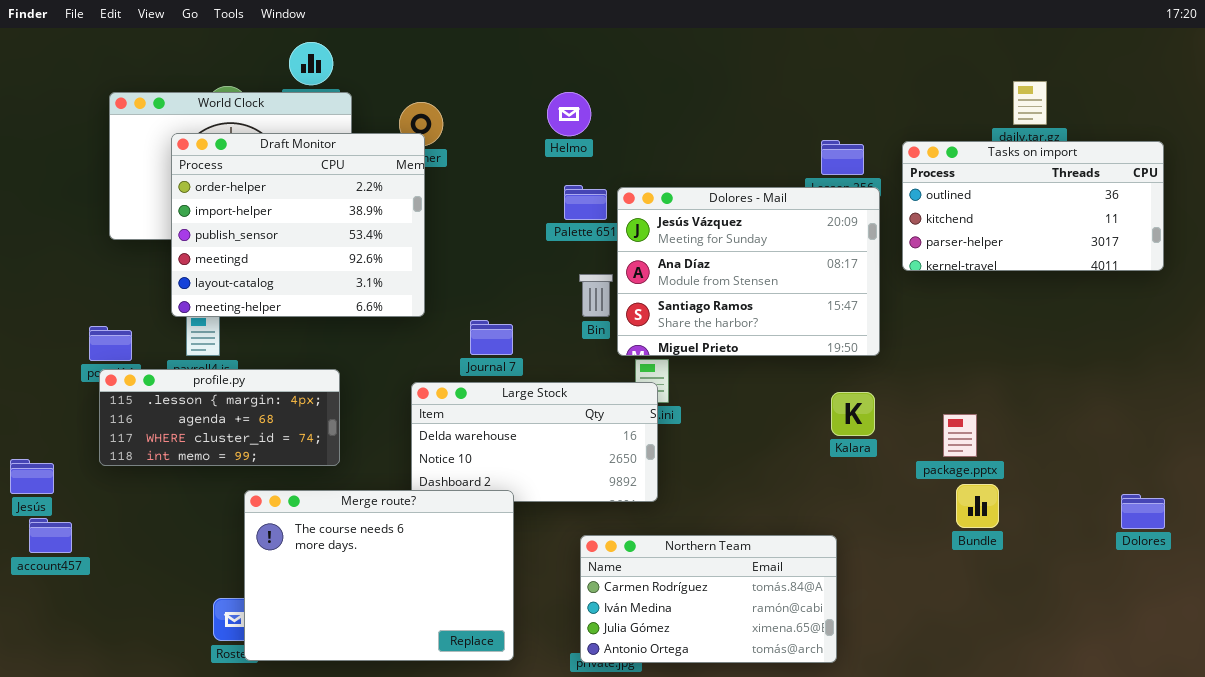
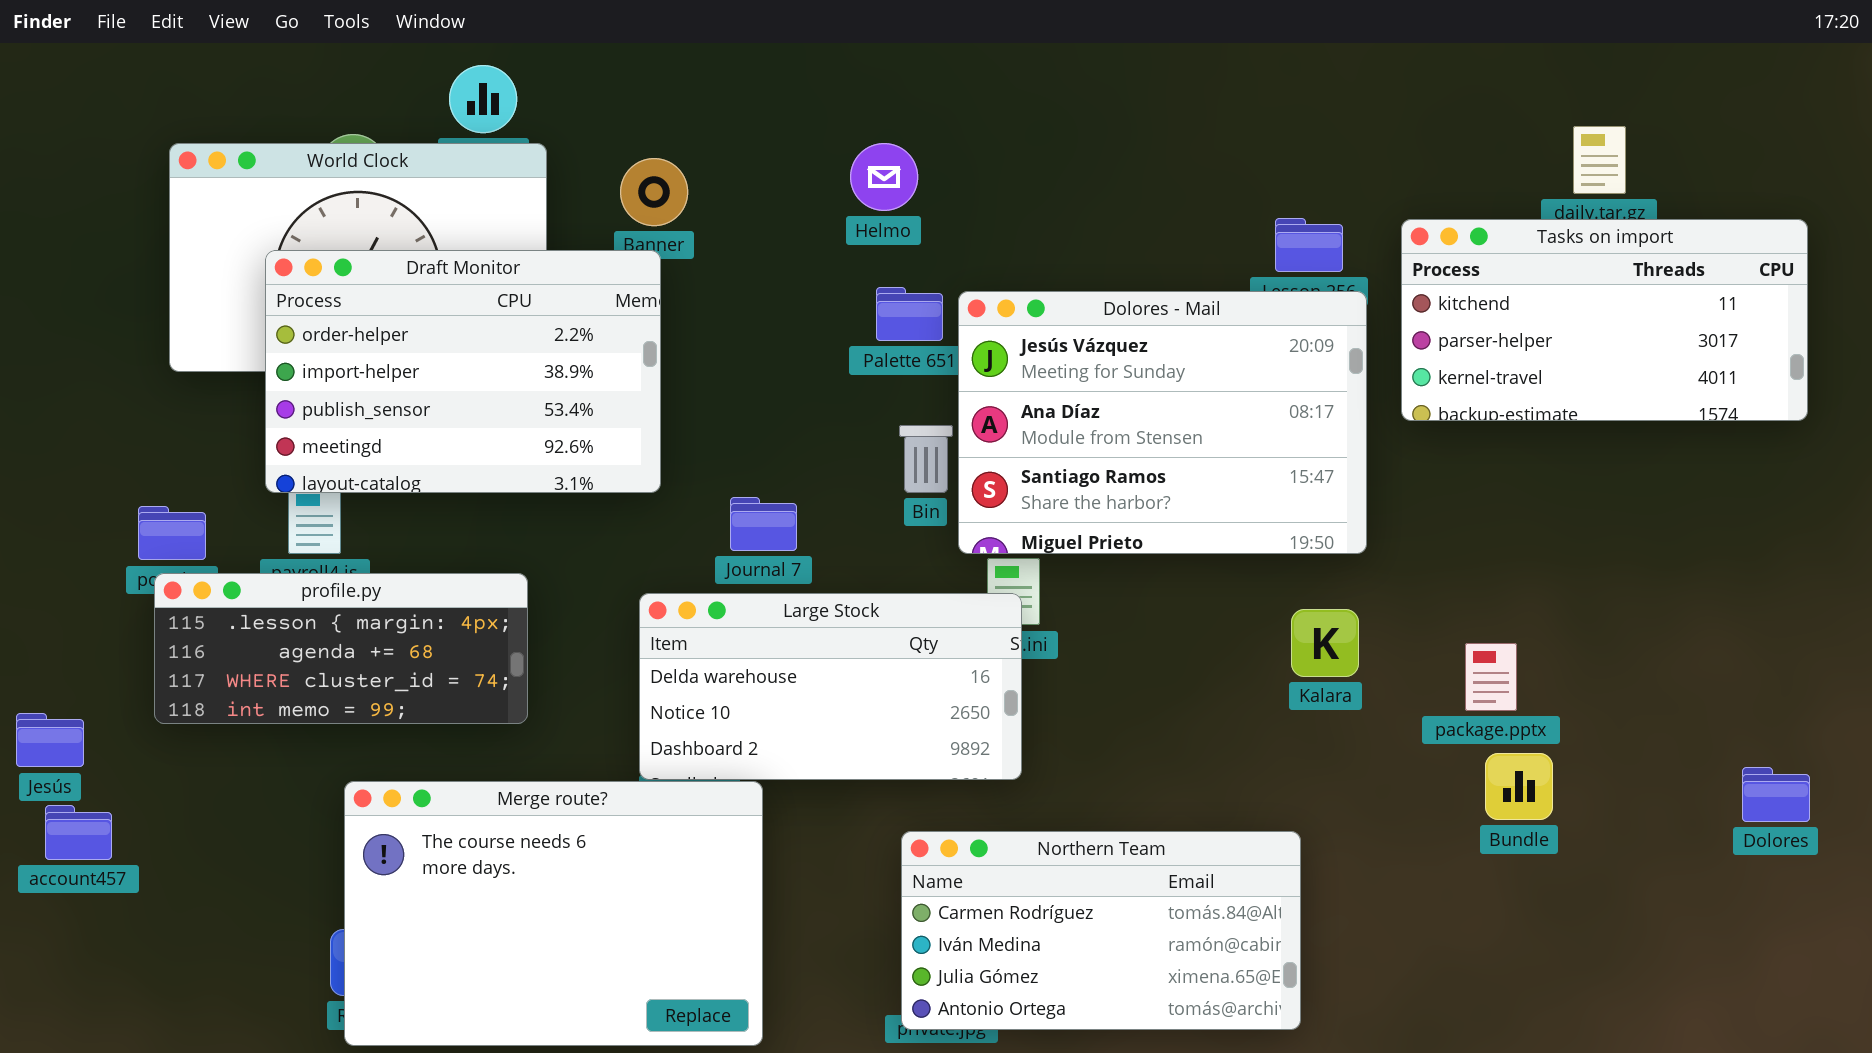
Draft Monitor: [171,133,425,317] -> [265,250,661,493], resized
Tasks on import: [902,141,1164,271] -> [1401,219,1808,421], scrolled down 1 row
Merge route?: [244,490,514,661] -> [344,781,763,1046], moved

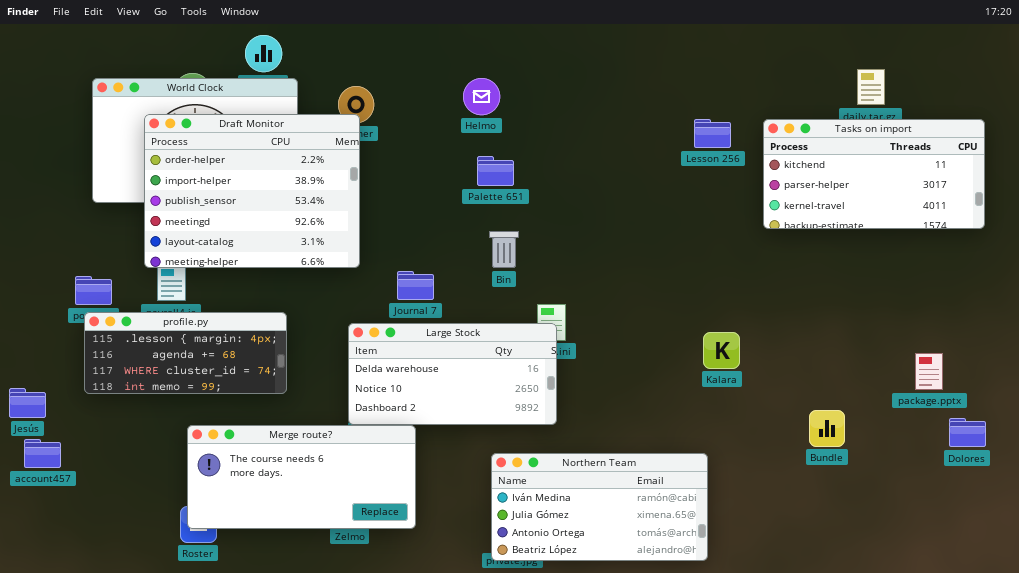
Draft Monitor: [265,250,661,493] -> [144,114,360,268], resized
Dolores - Mail: [958,291,1367,554] -> none, closed
package.pptx: [1465,643,1517,711] -> [915,353,943,390], moved
Merge route?: [344,781,763,1046] -> [187,425,416,529], resized
Northern Team: [901,831,1301,1030] -> [491,453,708,561], scrolled down 1 row

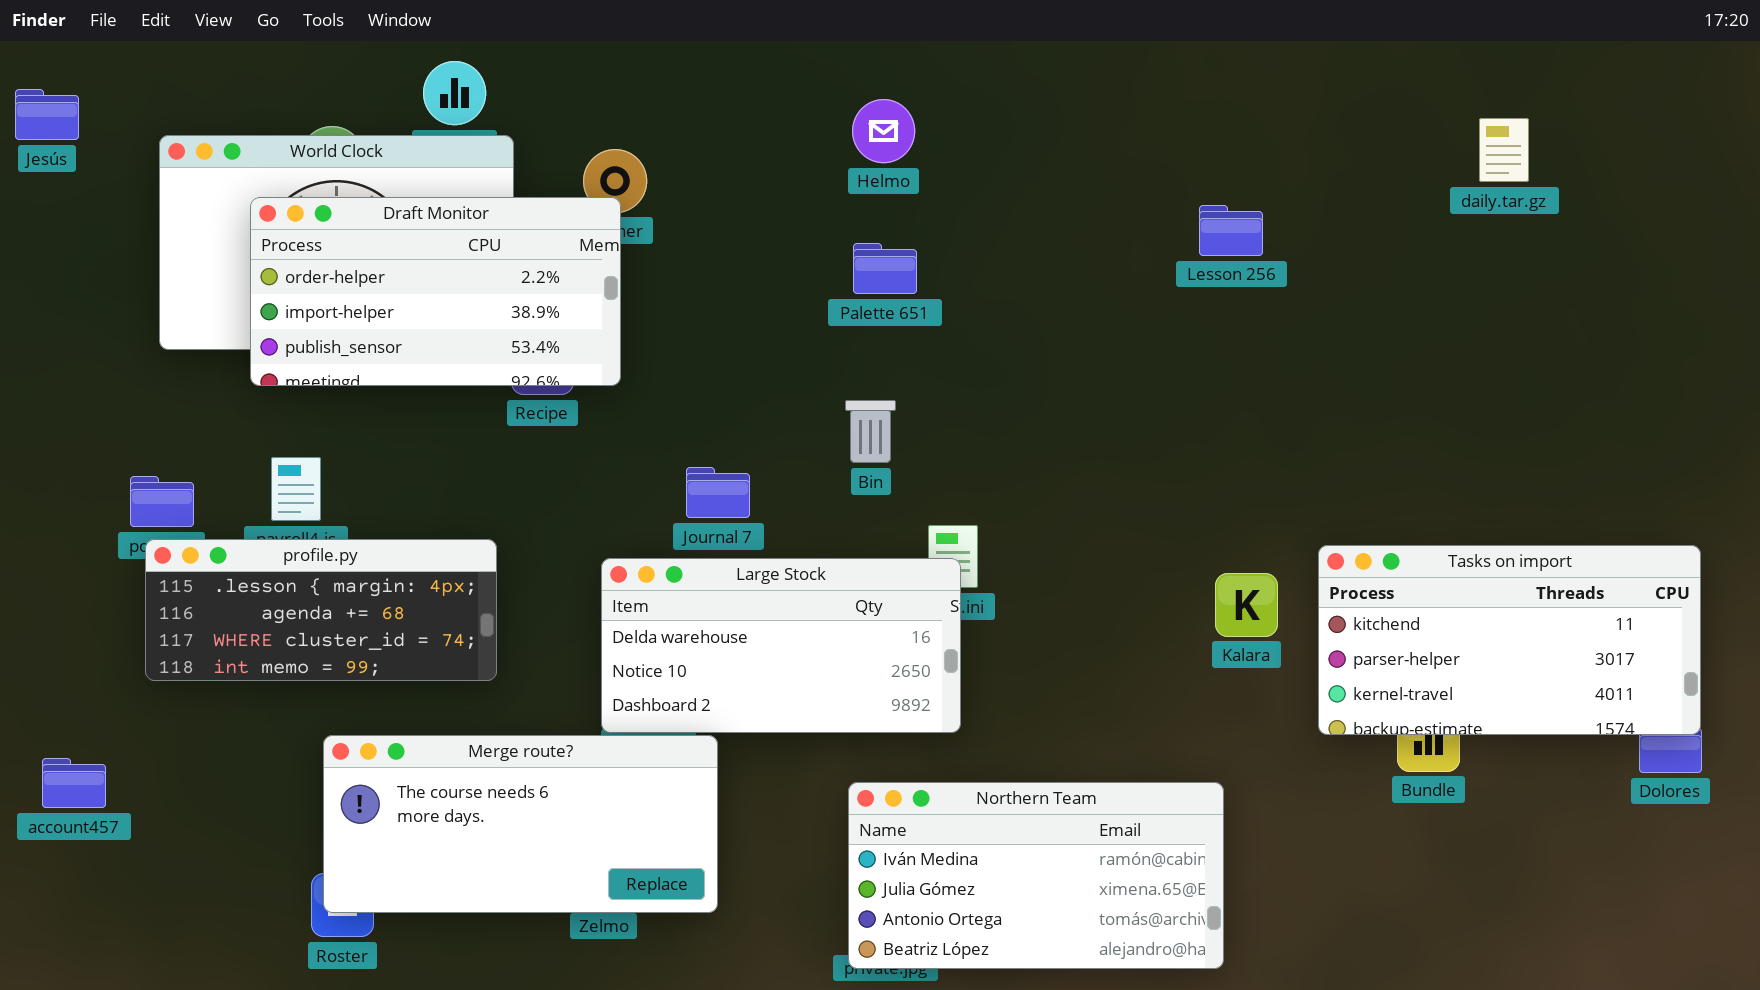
Helmo: [463,78,500,115] -> [852,99,915,163], moved
Draft Monitor: [144,114,360,268] -> [250,197,621,386], resized
Tasks on import: [763,119,985,229] -> [1318,545,1701,735], moved
Palette 651: [477,156,514,186] -> [853,243,917,294], moved
Jesús: [9,388,46,418] -> [15,89,79,140], moved

